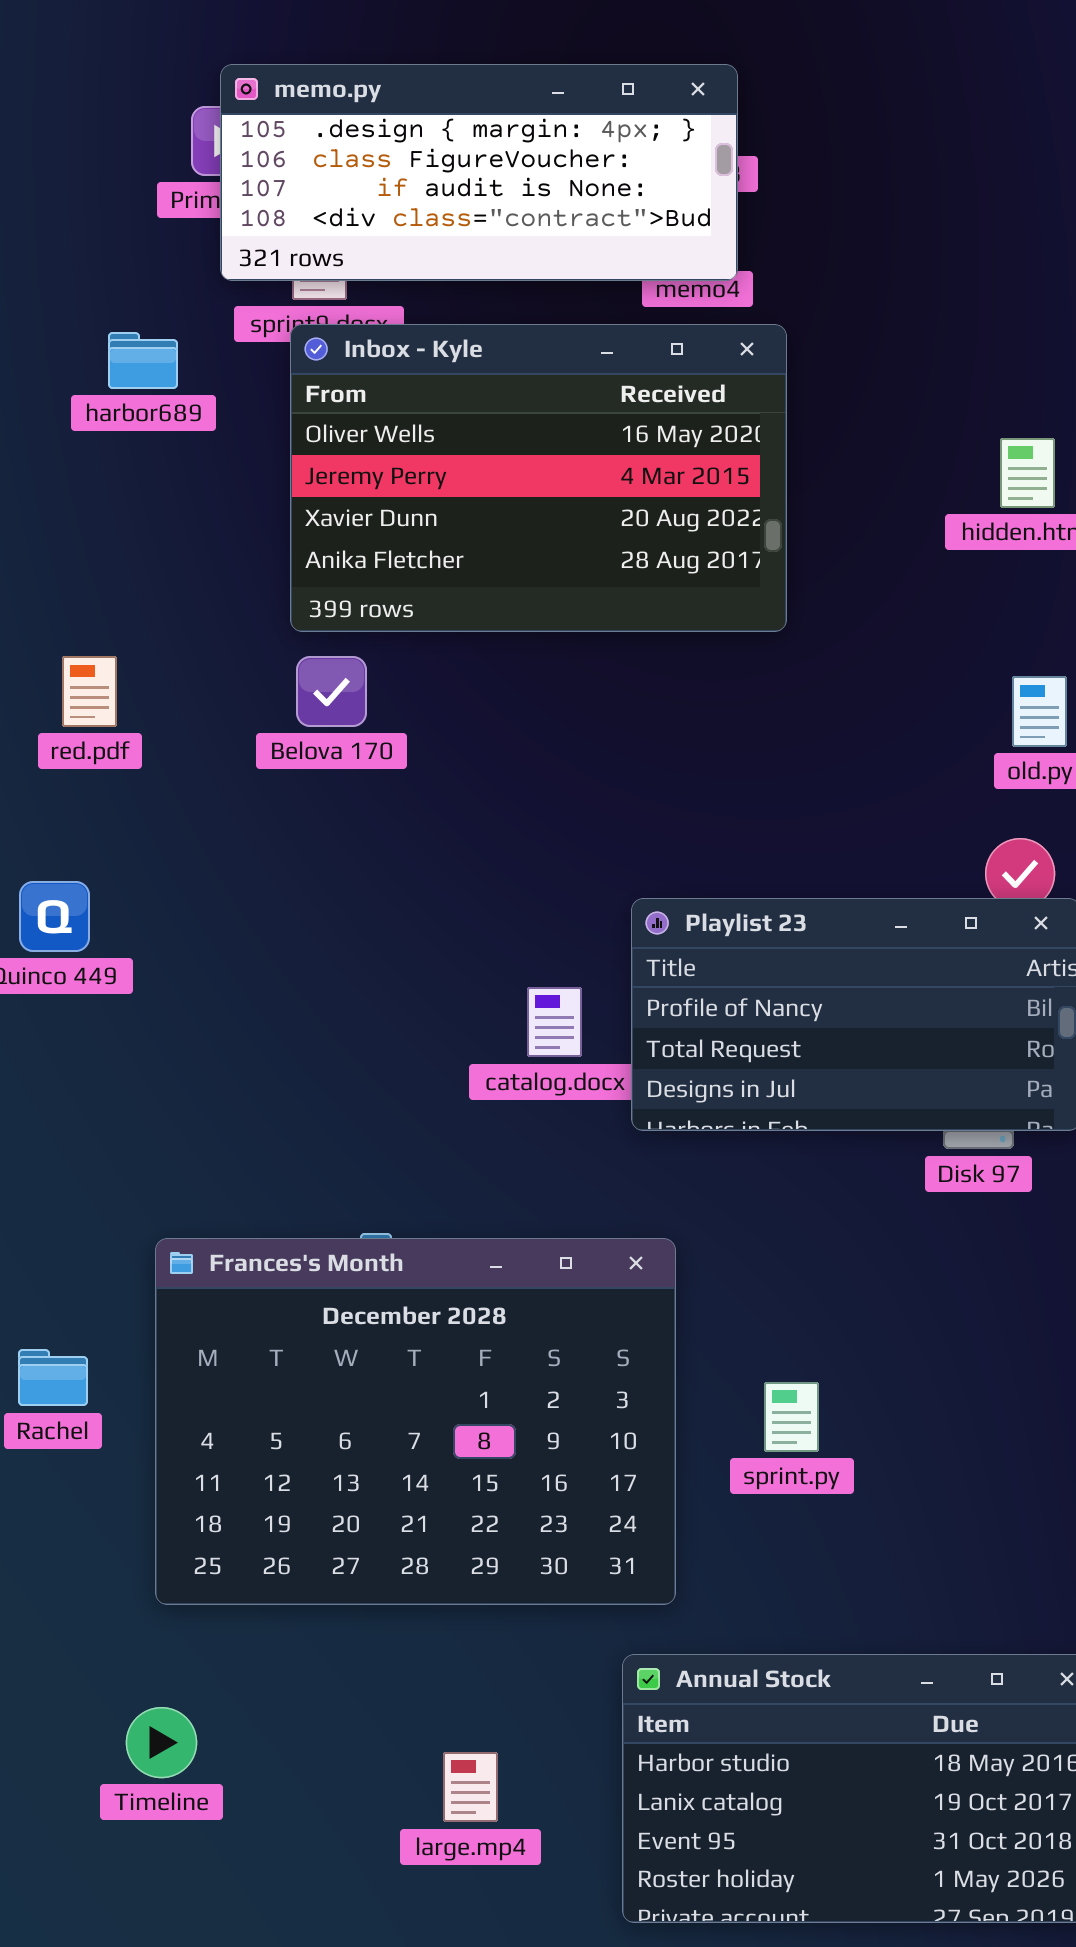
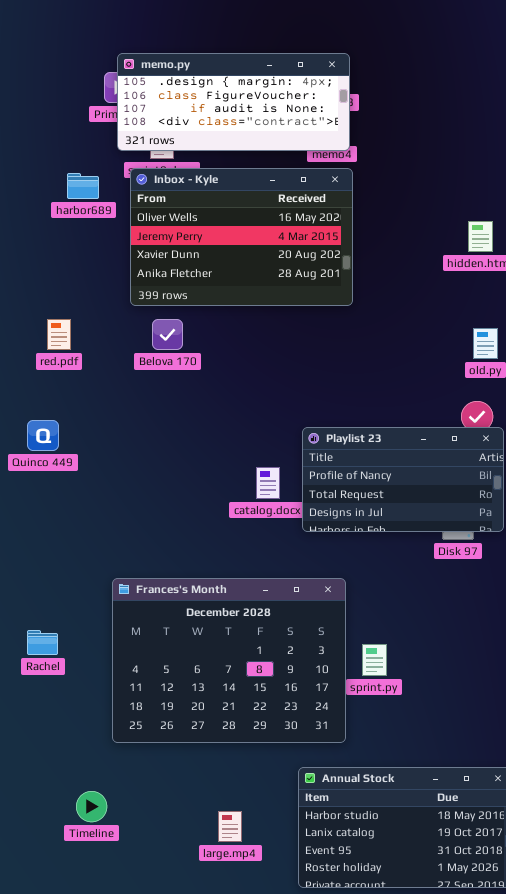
Inbox - Kyle: [290,324,787,632] -> [130,168,353,306], moved
Frances's Month: [155,1238,676,1605] -> [112,578,346,743], moved

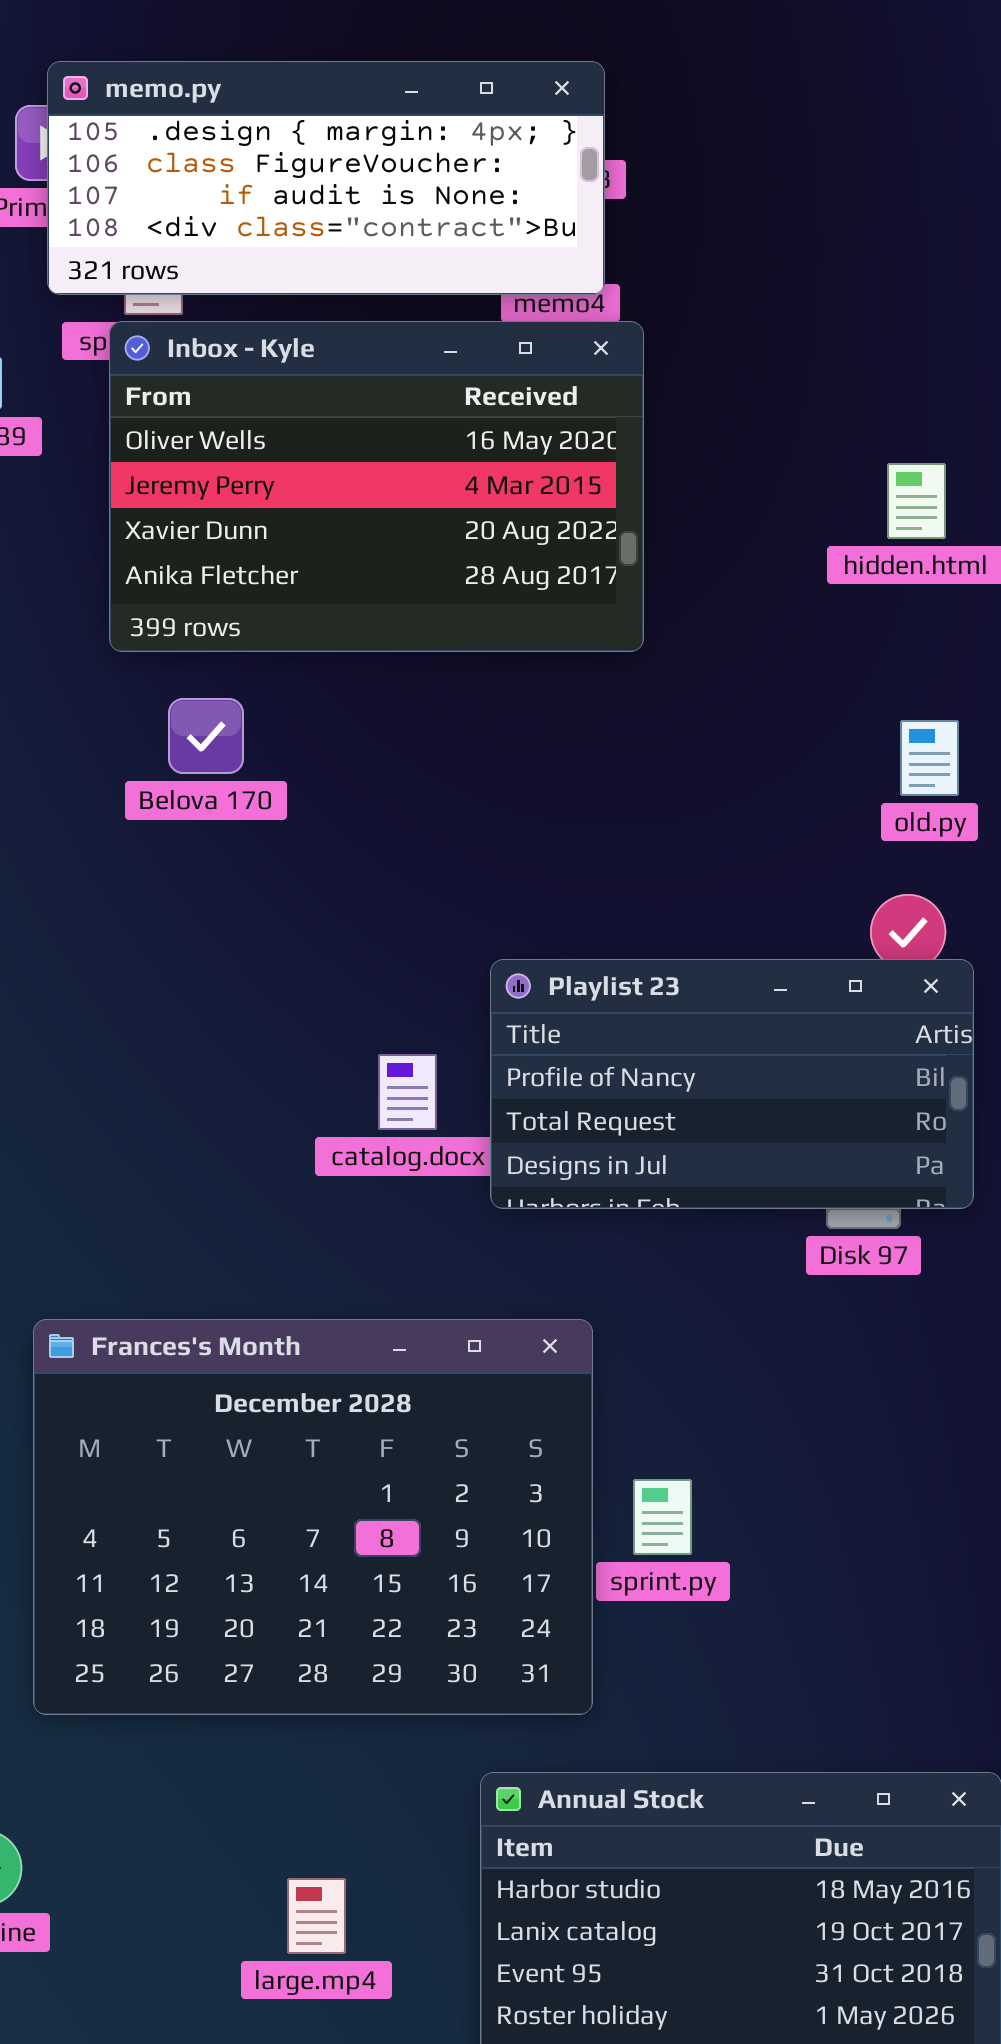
Inbox - Kyle: [130,168,353,306] -> [109,321,644,652], moved
Belova 170: [152,319,183,350] -> [168,698,244,774], moved

